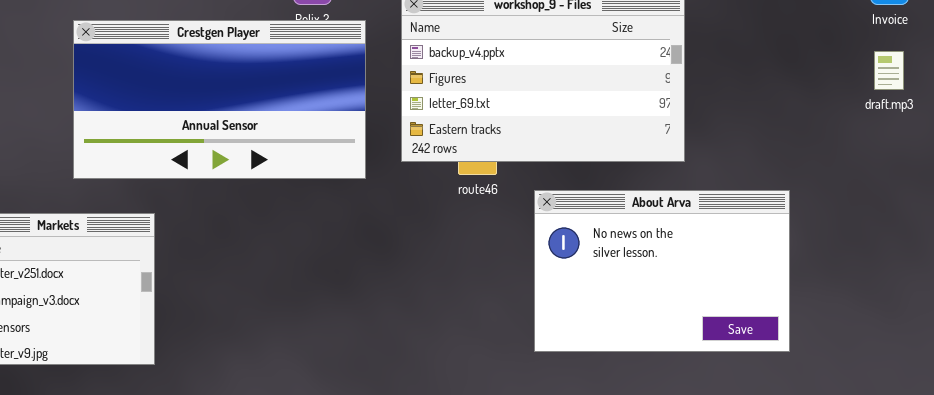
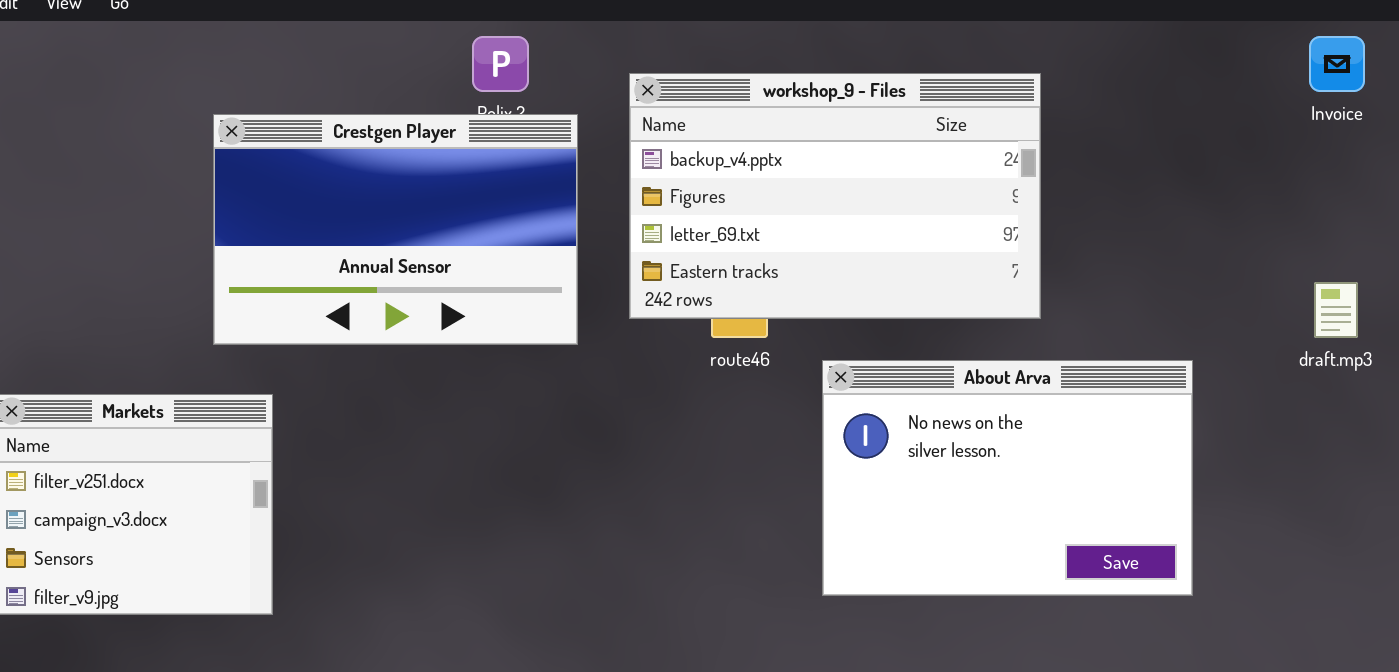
Crestgen Player: [73,20,366,179] -> [213,114,578,345], resized
draft.mp3: [874,51,904,90] -> [1314,282,1358,338], moved

